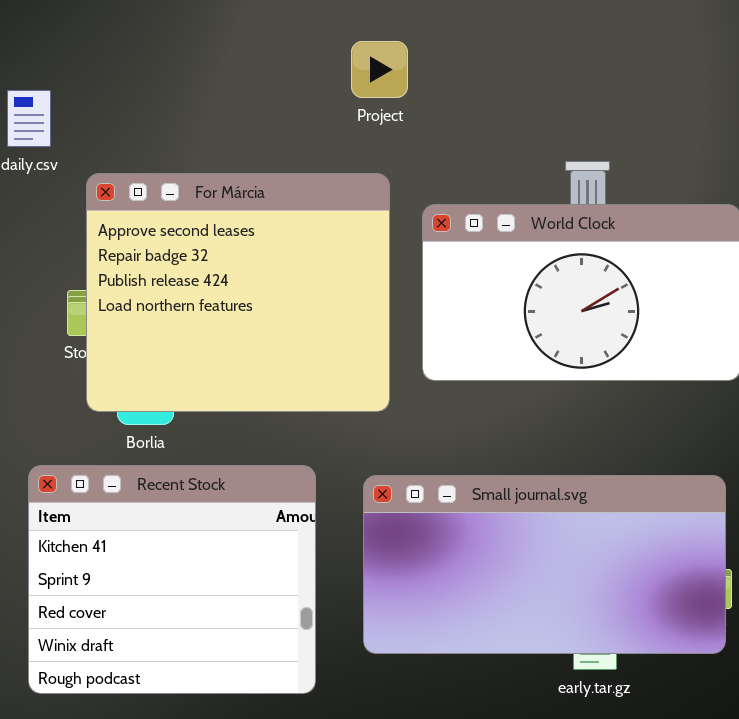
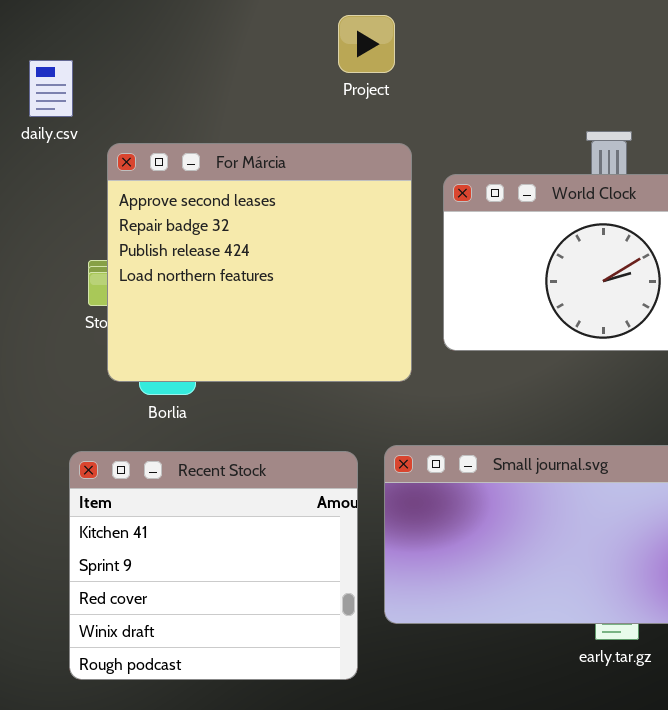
Project: [351,41,408,98] -> [338,15,395,73], moved
Recent Stock: [28,465,316,694] -> [69,451,358,680], moved

